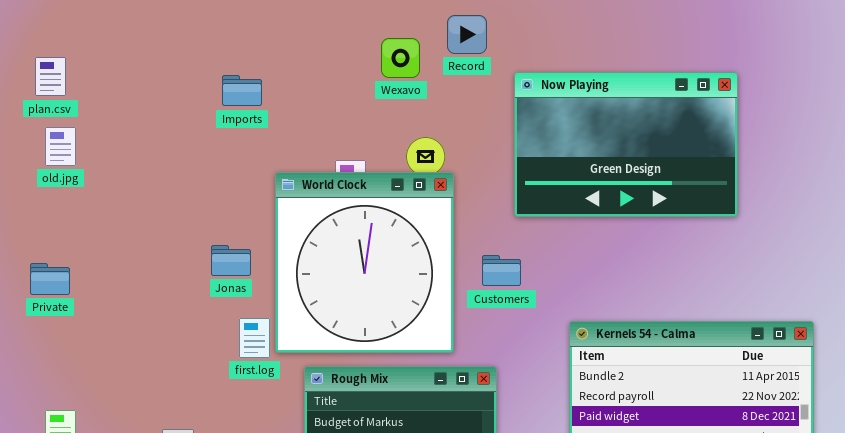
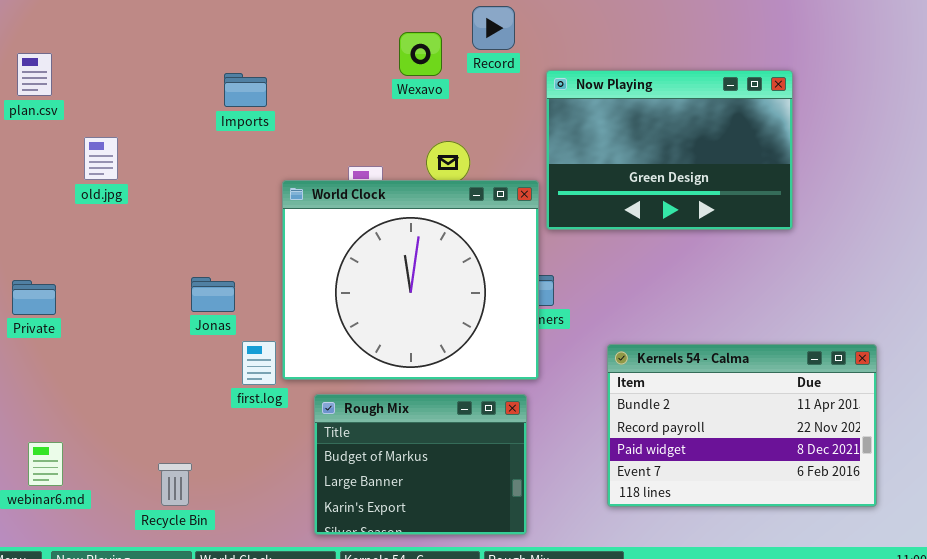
old.jpg: [45,127,76,166] -> [84,137,118,180], moved
World Clock: [275,172,454,353] -> [282,180,539,380], resized
Jonas: [211,245,251,276] -> [191,277,235,312], moved

